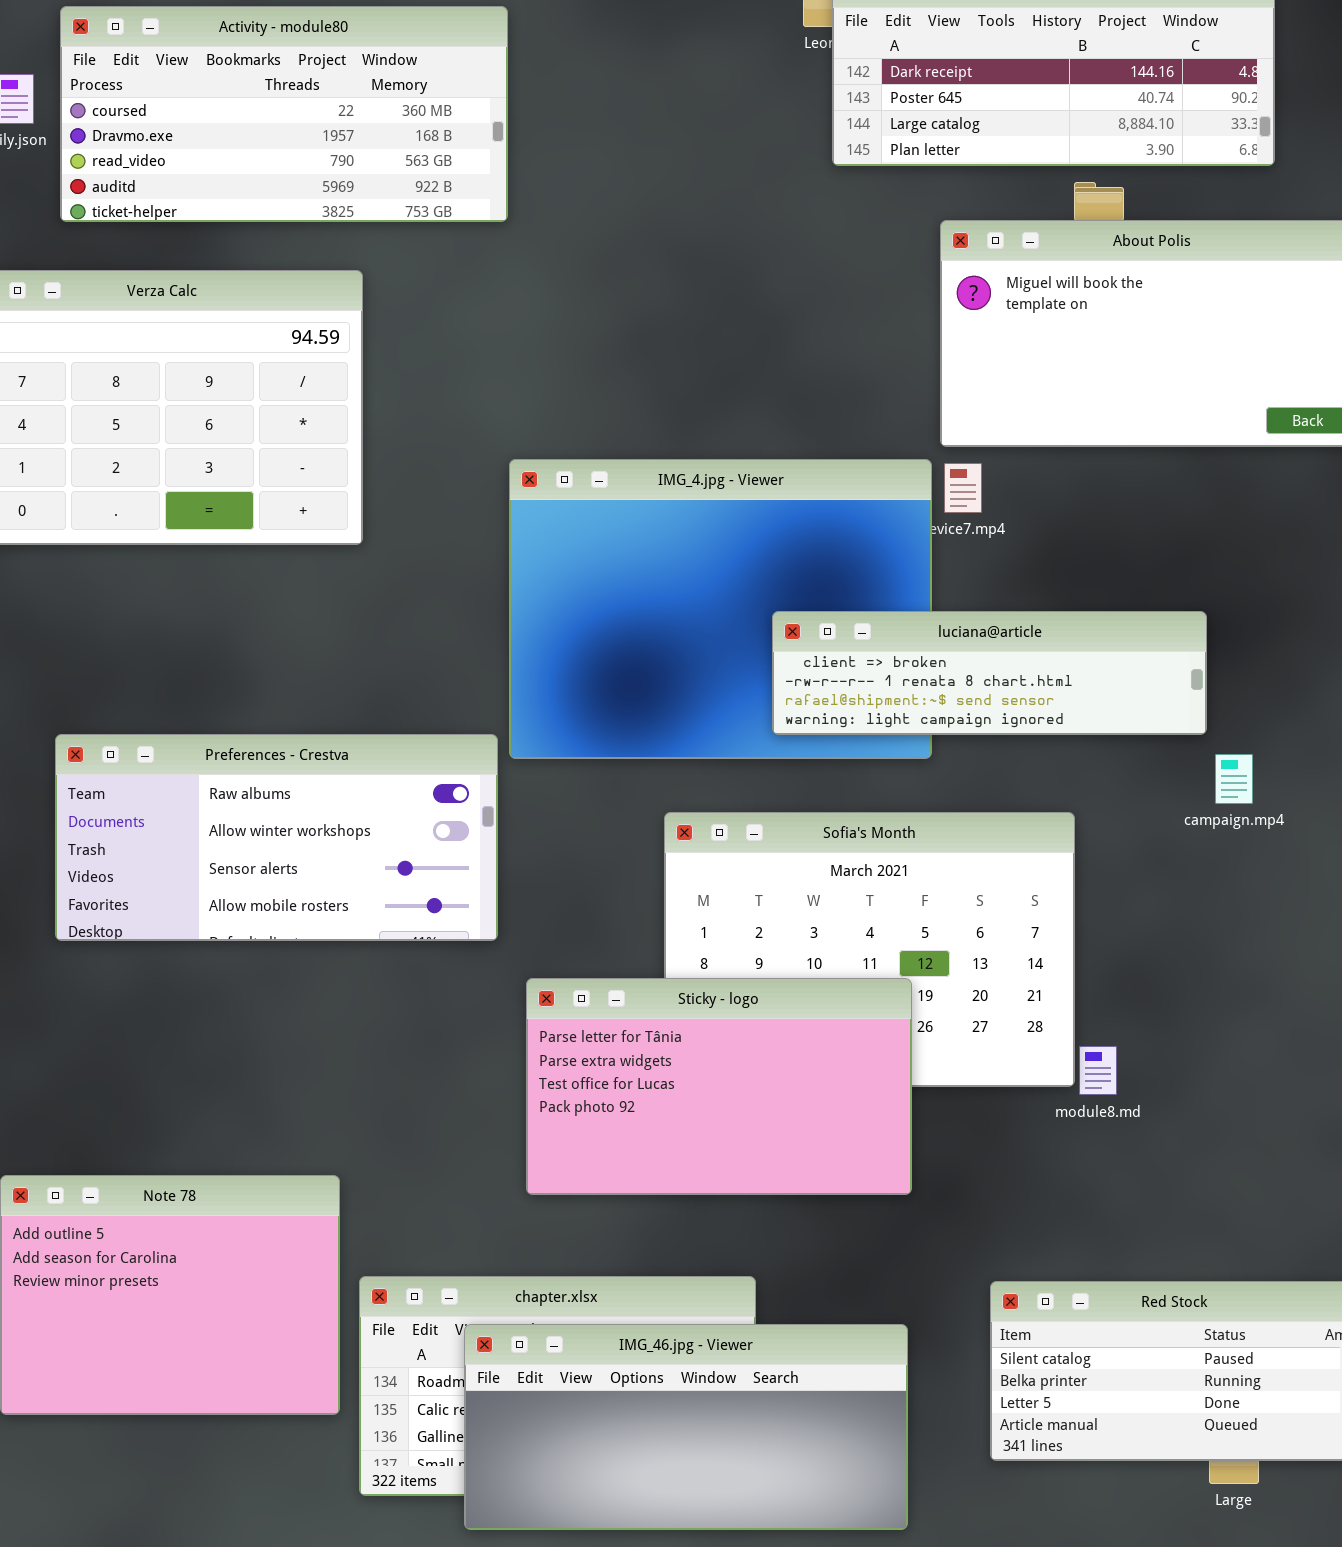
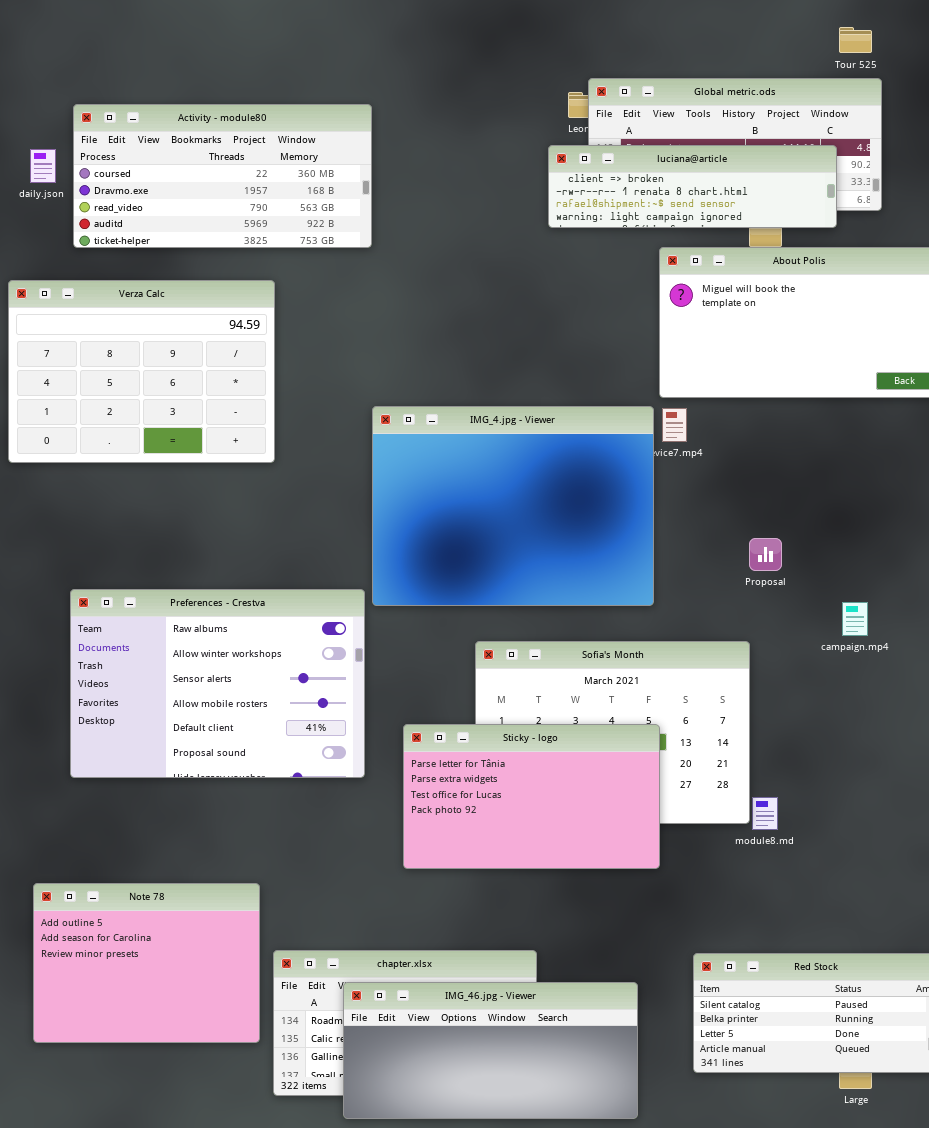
luciana@article: [772,611,1207,735] -> [548,145,837,228], moved
Preferences - Crestva: [55,734,498,941] -> [70,589,365,778], resized
Sticky - logo: [526,978,912,1195] -> [403,724,660,869], moved

